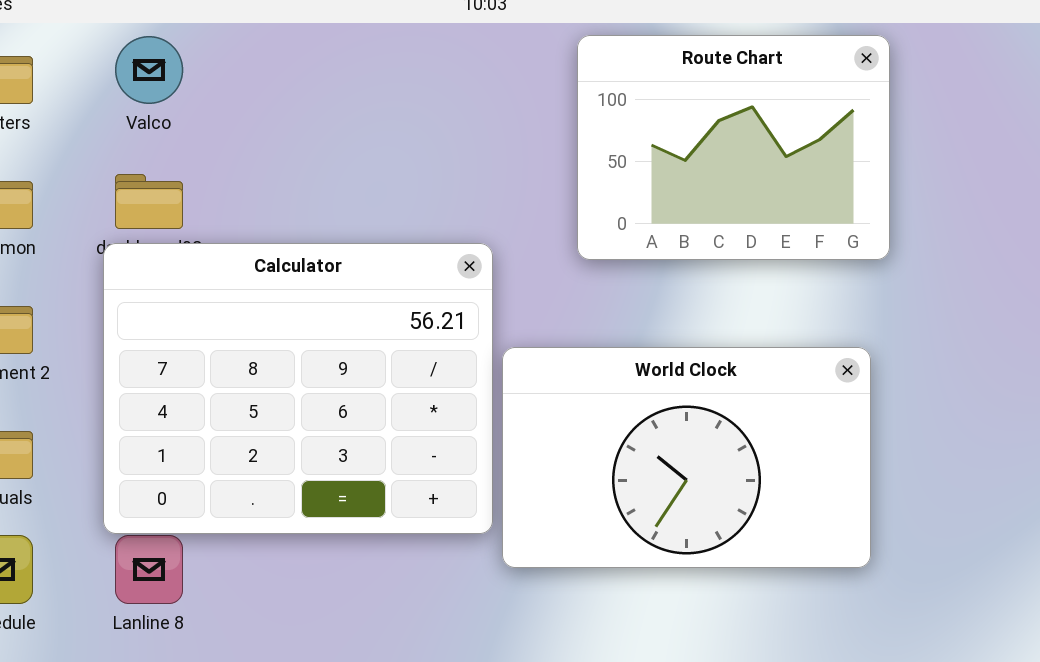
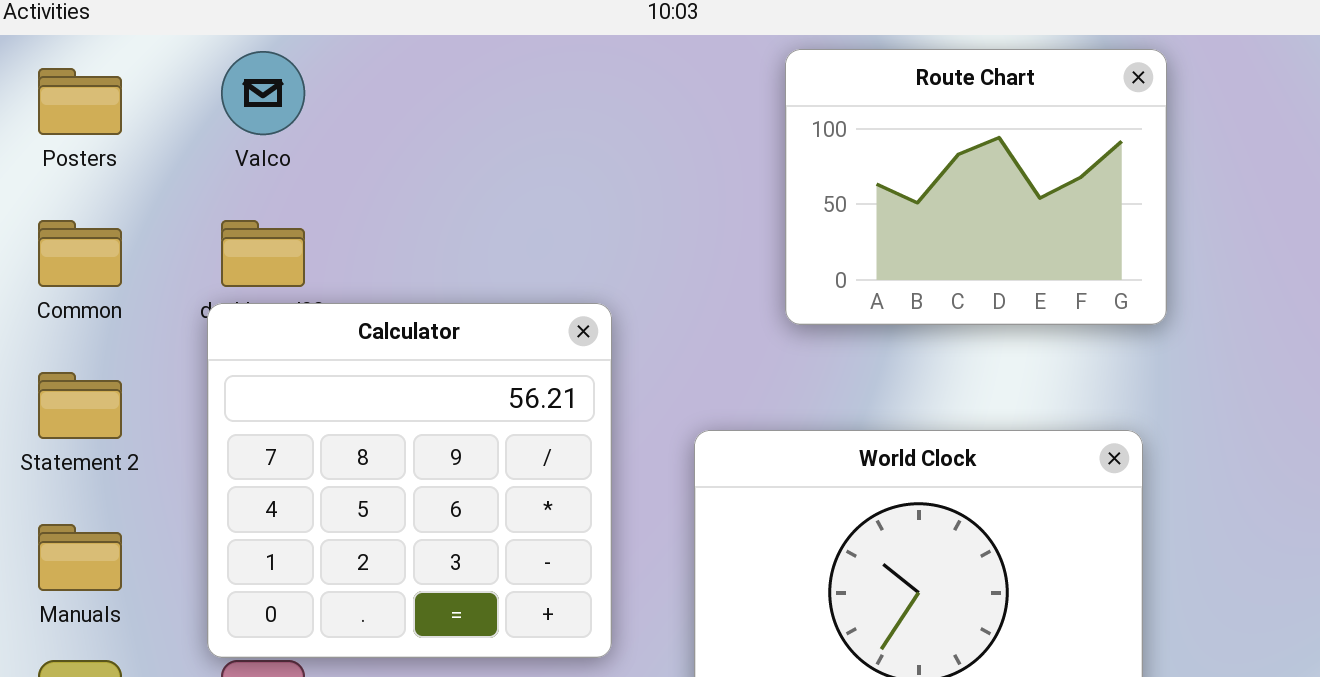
Calculator: [103,243,493,534] -> [207,303,612,658], resized

